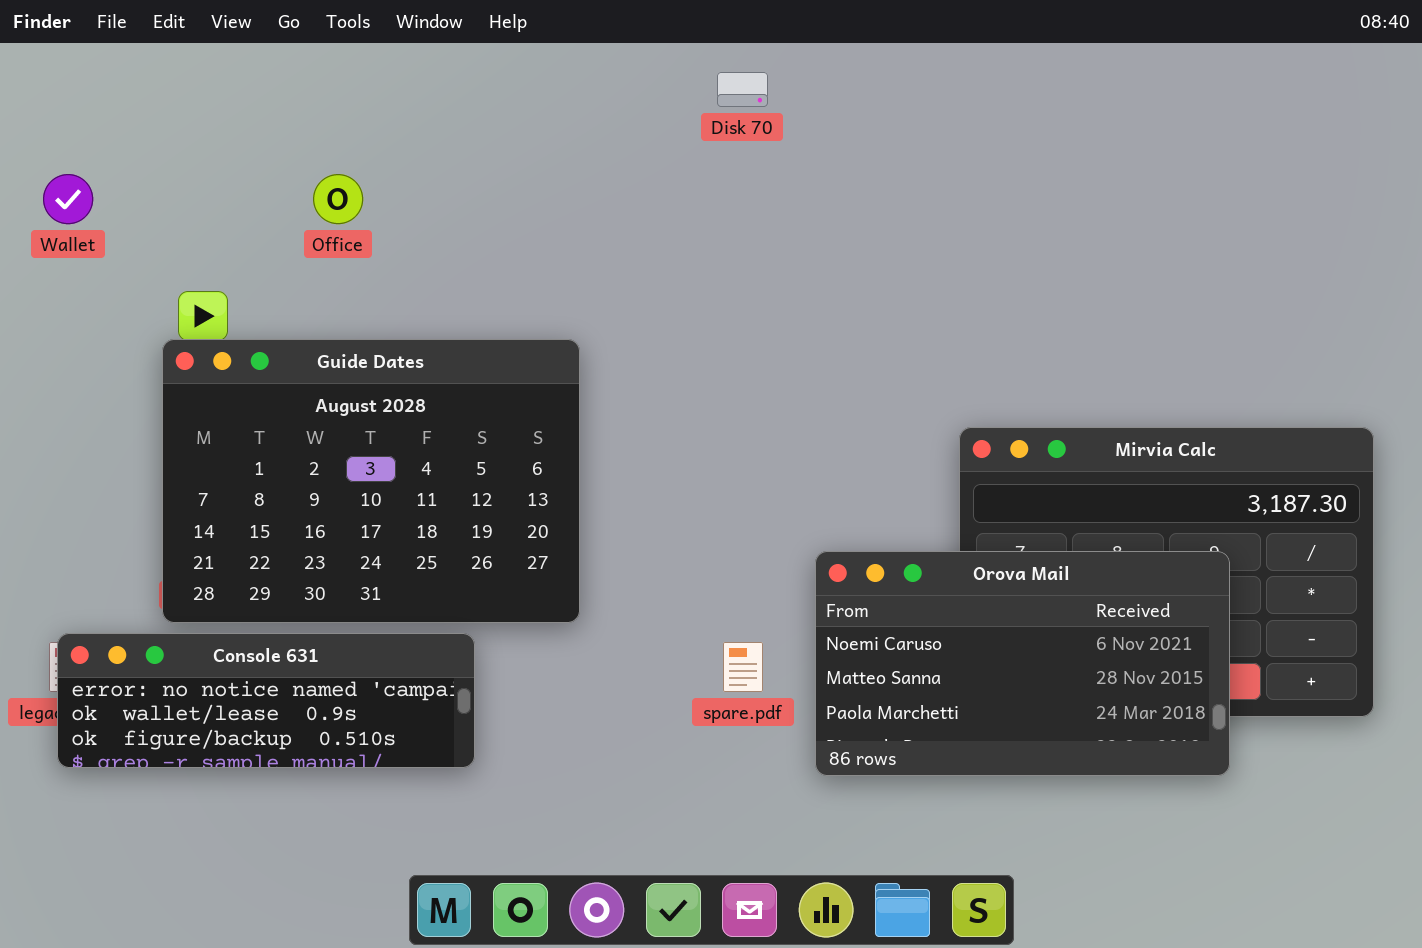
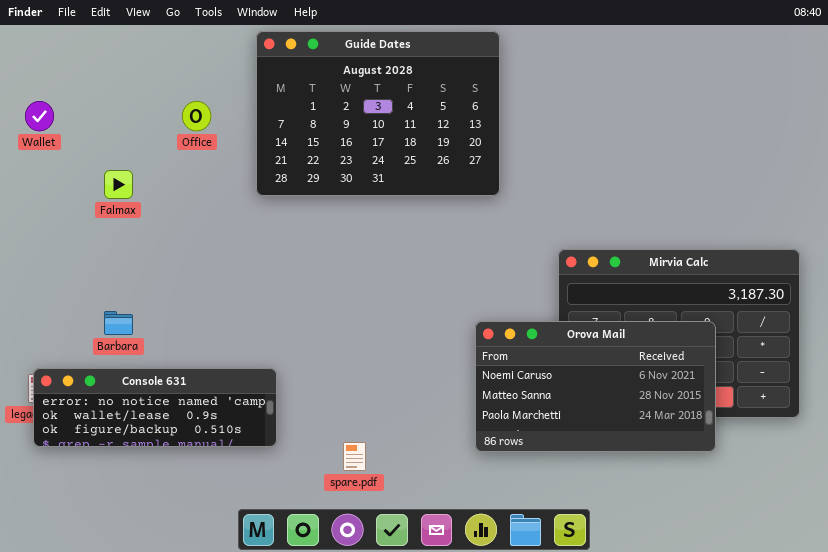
Guide Dates: [162,339,580,623] -> [256,31,500,196], moved
spare.pdf: [723,642,763,692] -> [343,442,366,471], moved

